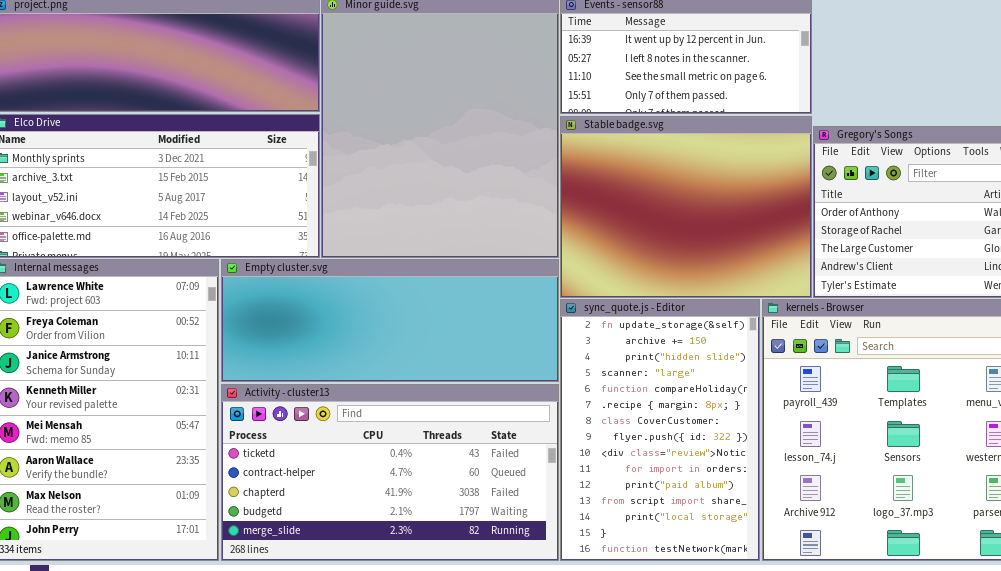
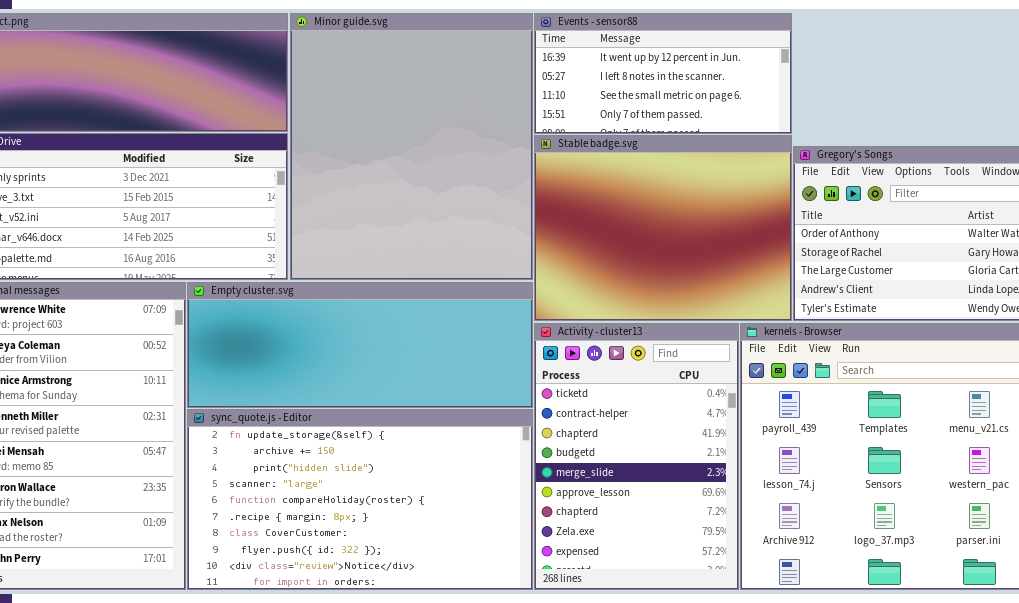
sync_quote.js - Editor: [560,299,760,561] -> [187,409,533,590], moved, resized
Activity - cluster13: [221,384,559,561] -> [534,323,739,590], moved, resized

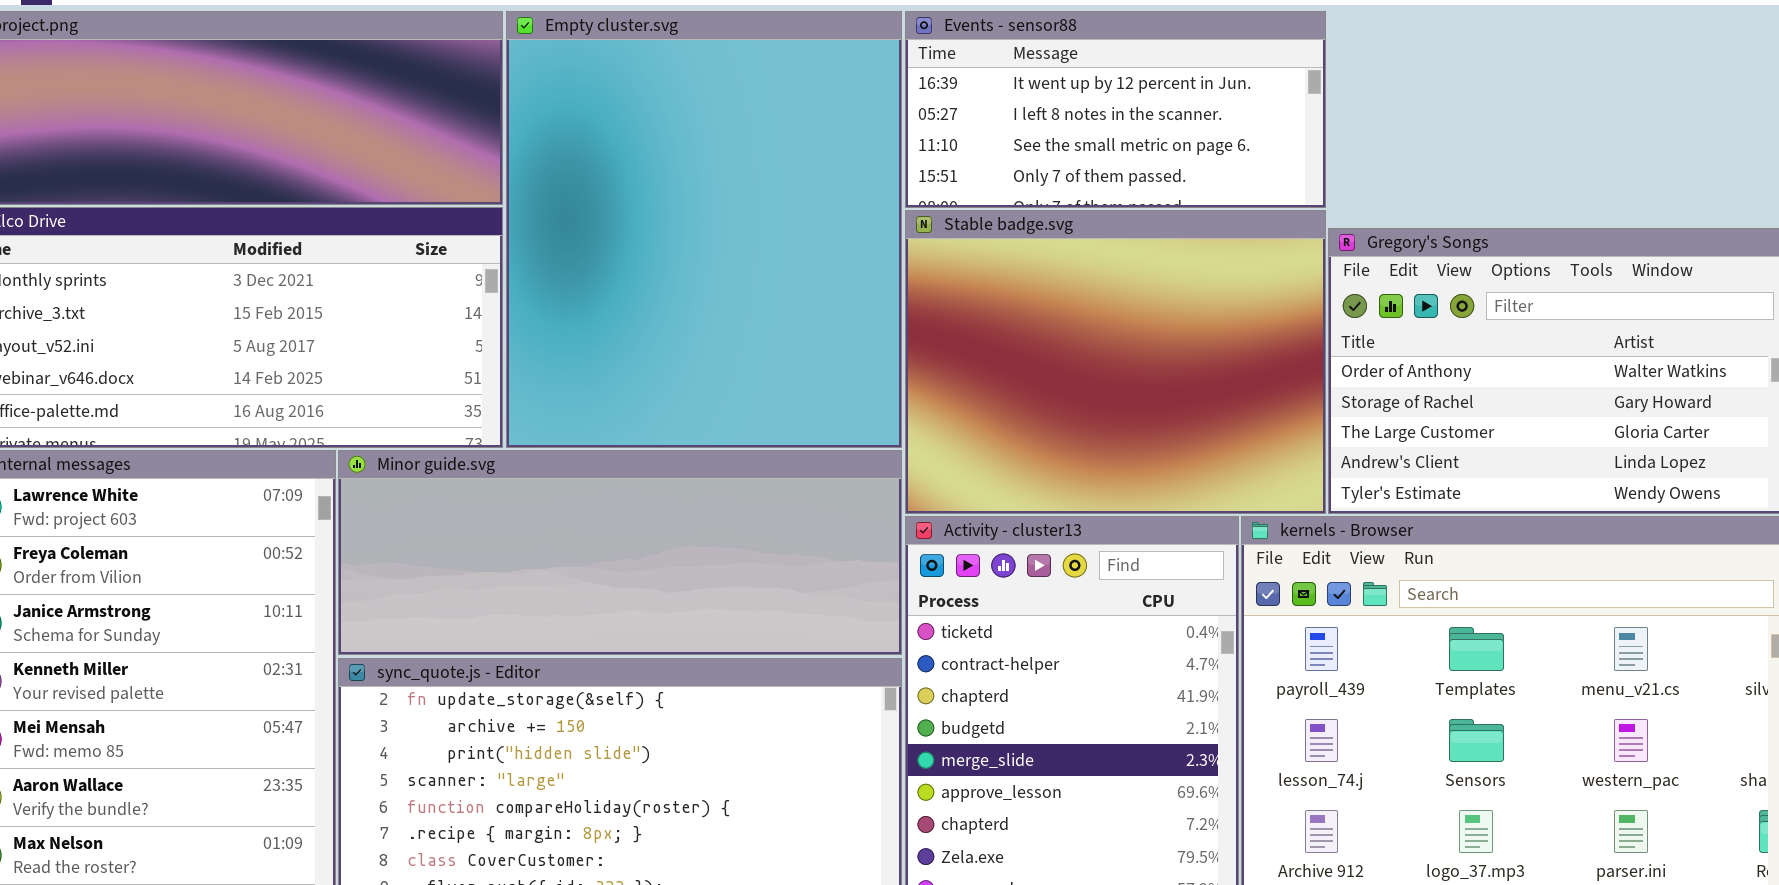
Minor guide.svg: [290,13,533,280] -> [338,450,902,655], moved, resized
Empty cluster.svg: [187,282,533,408] -> [506,11,902,448], moved, resized

